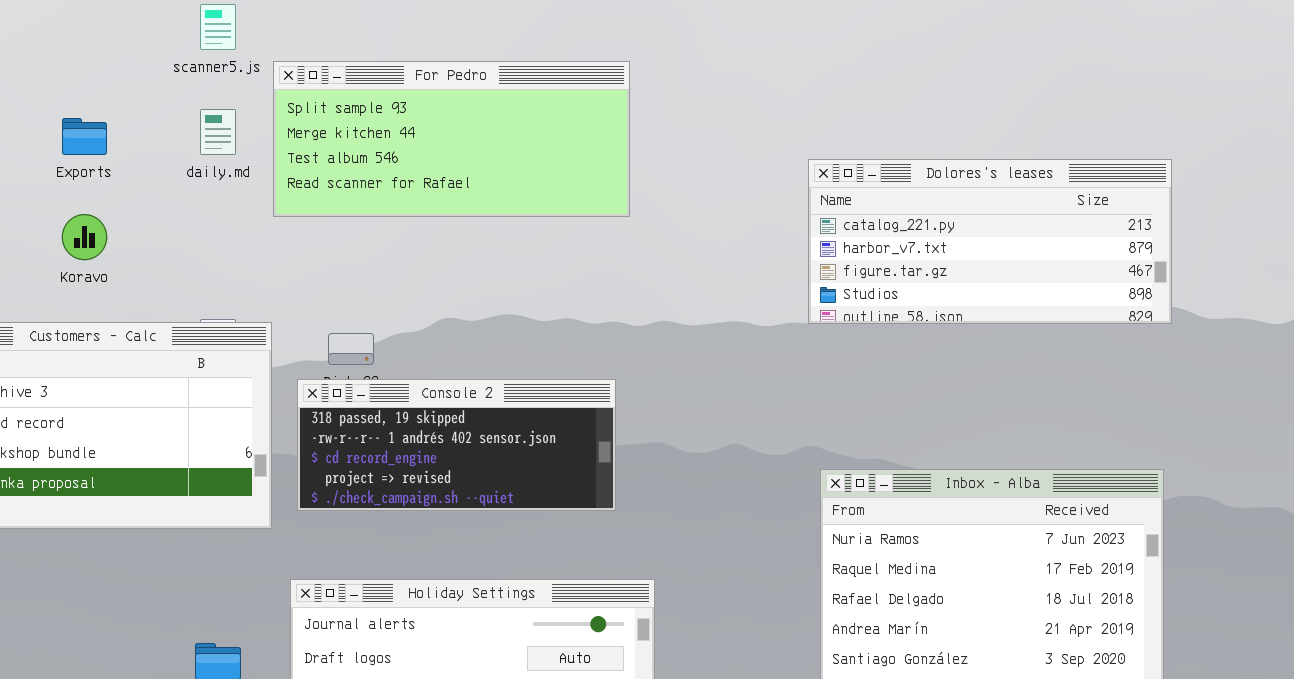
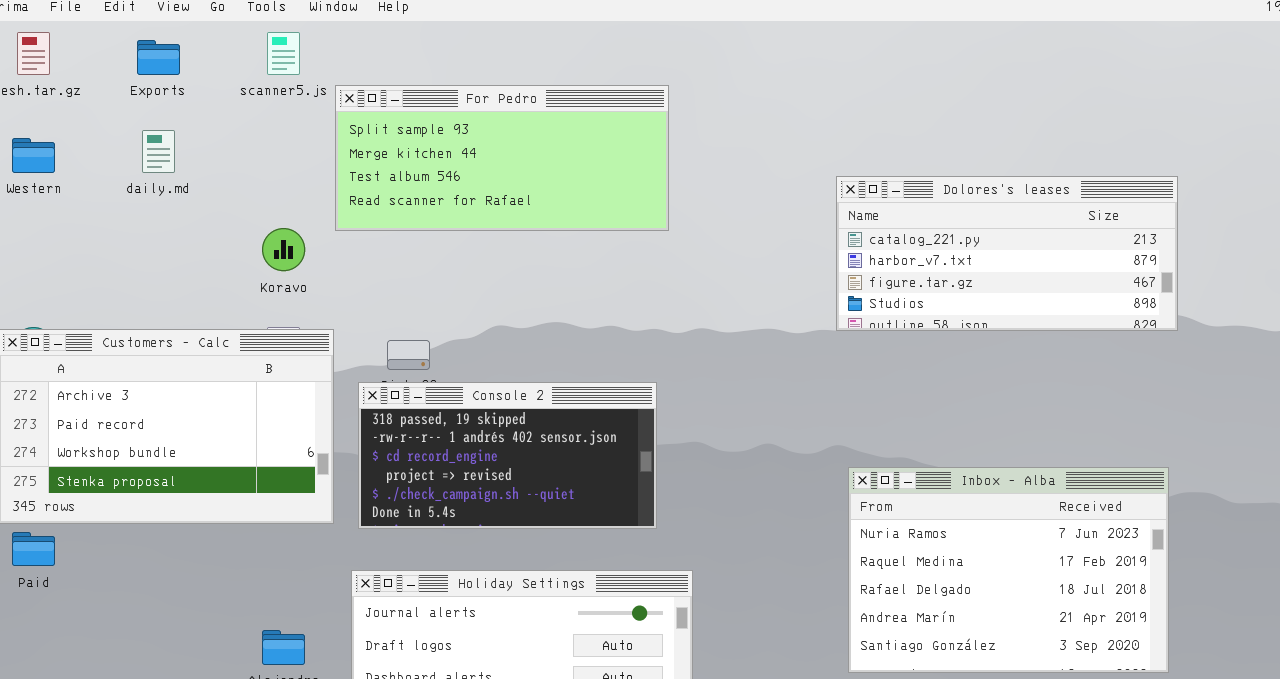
daily.md: [200,109,236,155] -> [142,130,175,173], moved
Exports: [62,118,107,155] -> [137,40,180,75], moved
Koravo: [62,214,107,260] -> [262,228,305,271], moved
Console 2: [297,379,616,511] -> [358,382,657,529], resized

